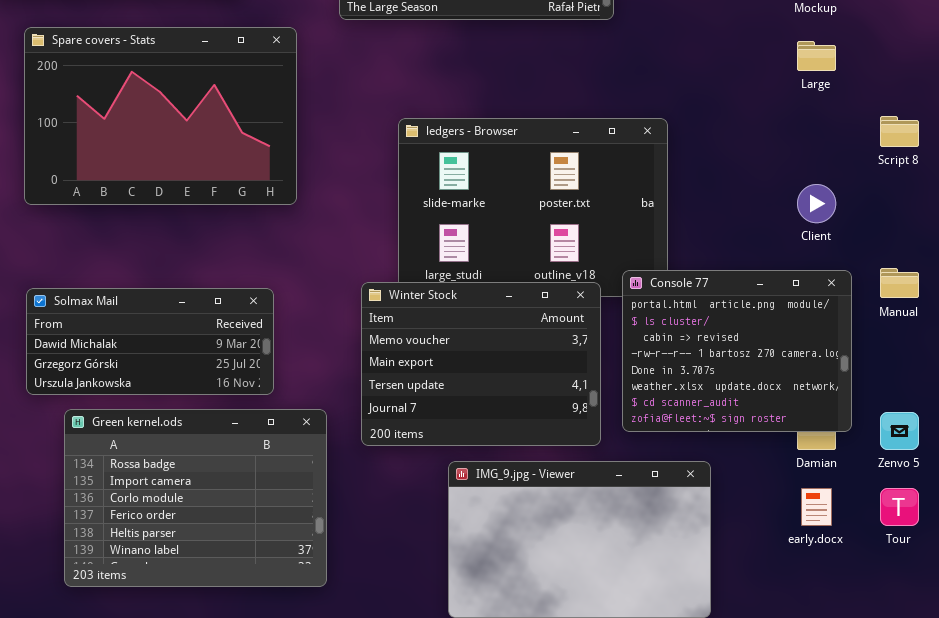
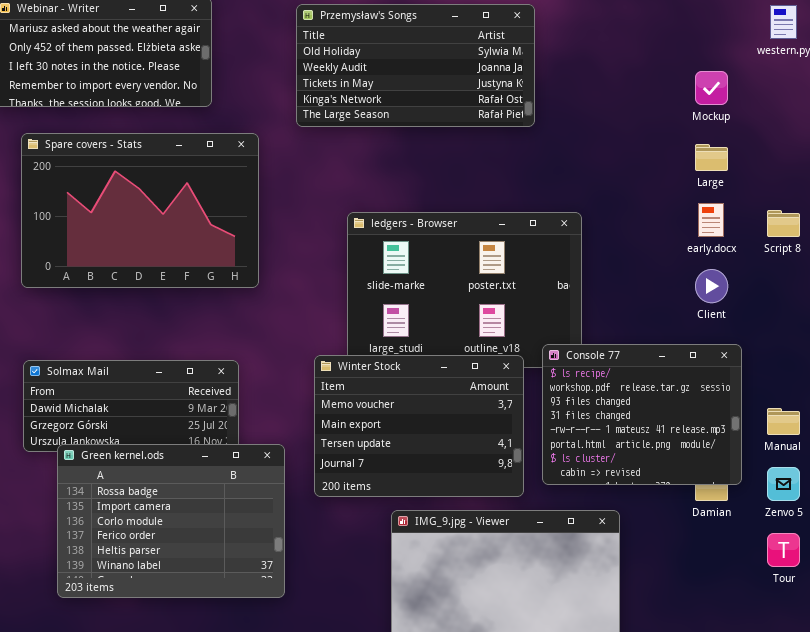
Manual: [880,268,919,298] -> [767,408,800,435], moved
Console 77: [622,270,852,432] -> [542,344,742,485], scrolled up 5 rows
Green kernel.ods: [64,409,327,587] -> [57,444,285,598], moved
early.docx: [801,488,832,526] -> [698,203,724,237], moved

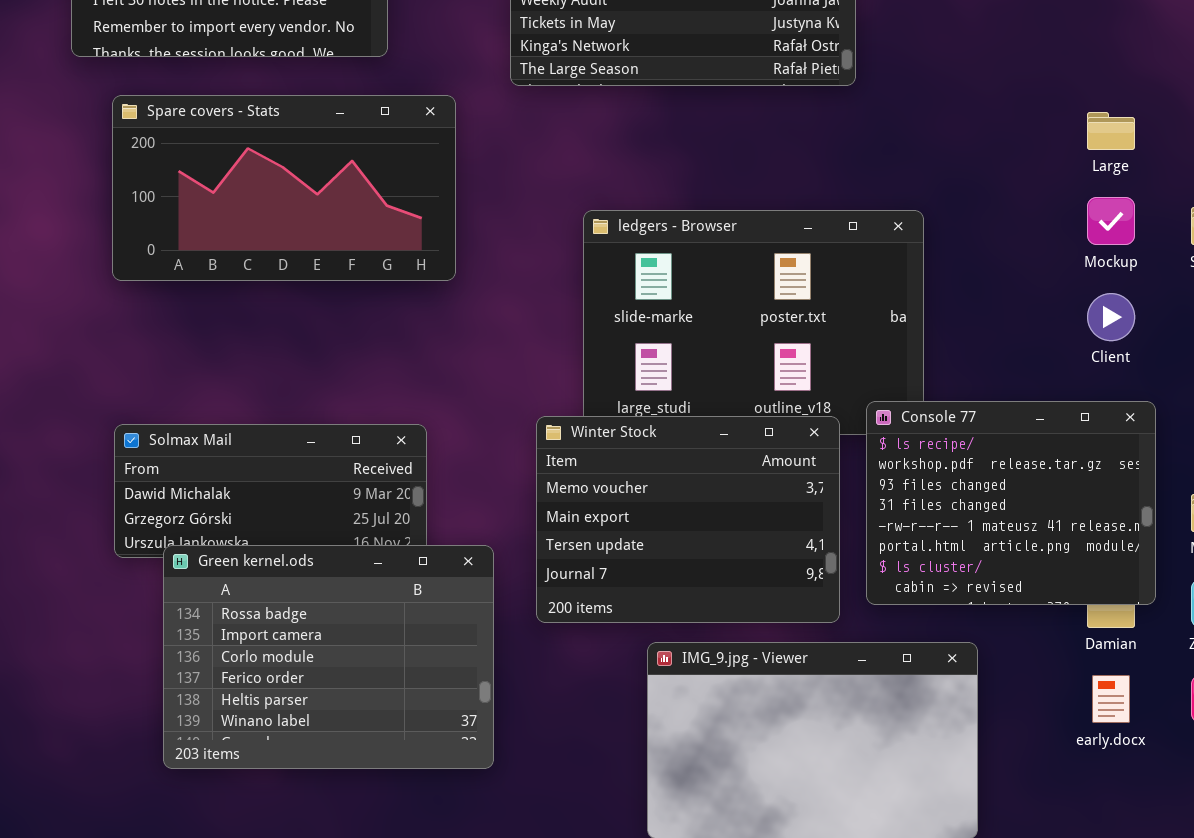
Mockup: [695,71,728,105] -> [1087,197,1135,245], moved
Spare covers - Stats: [21,133,259,288] -> [112,95,456,281], resized
early.docx: [698,203,724,237] -> [1092,675,1130,723], moved

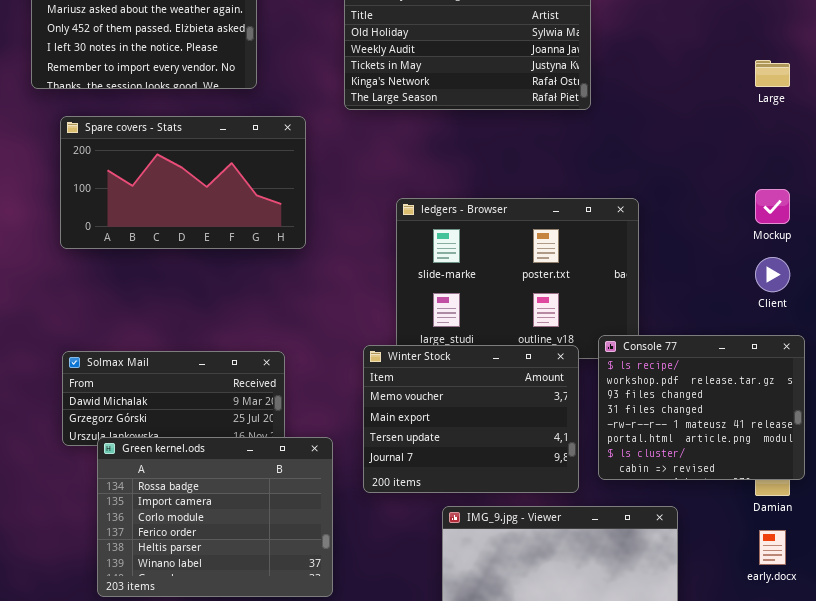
Large: [1087,112,1135,150] -> [755,60,790,87], moved

